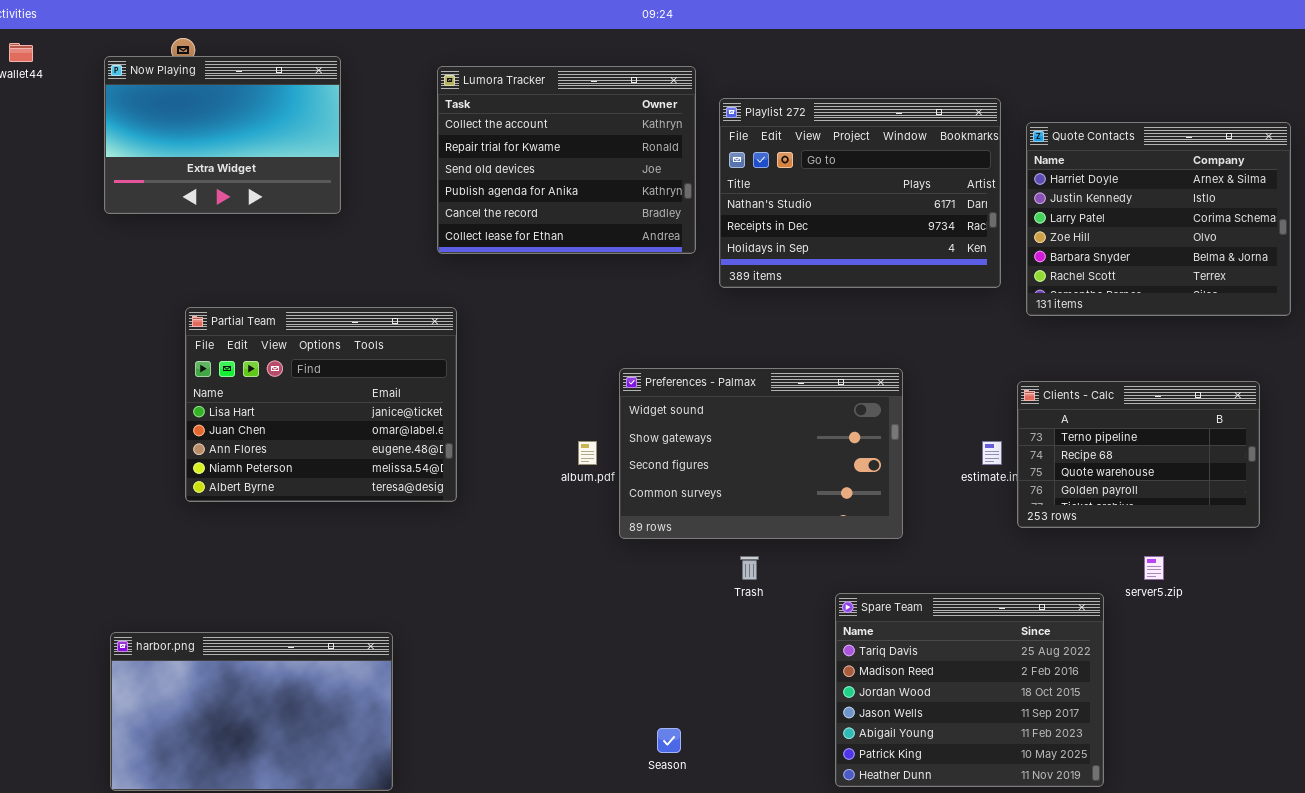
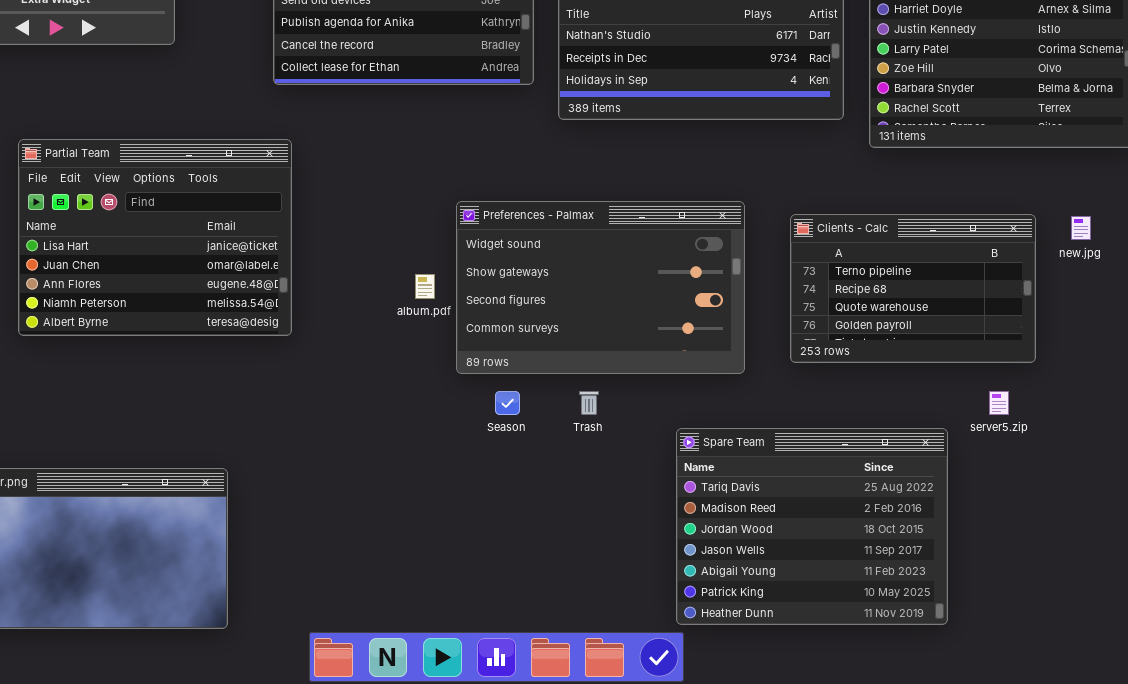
Clients - Calc: [1017,381,1260,528] -> [790,214,1036,363], moved
Season: [657,728,681,753] -> [495,391,520,415], moved

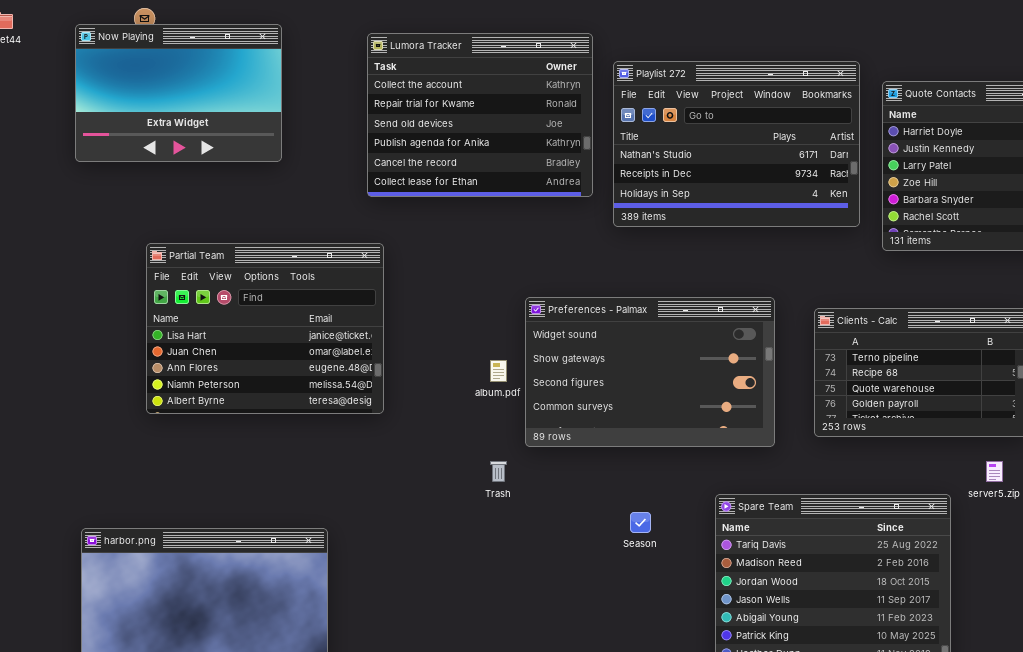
Season: [495,391,520,415] -> [630,512,651,533], moved
Trash: [579,391,599,415] -> [490,461,507,482], moved

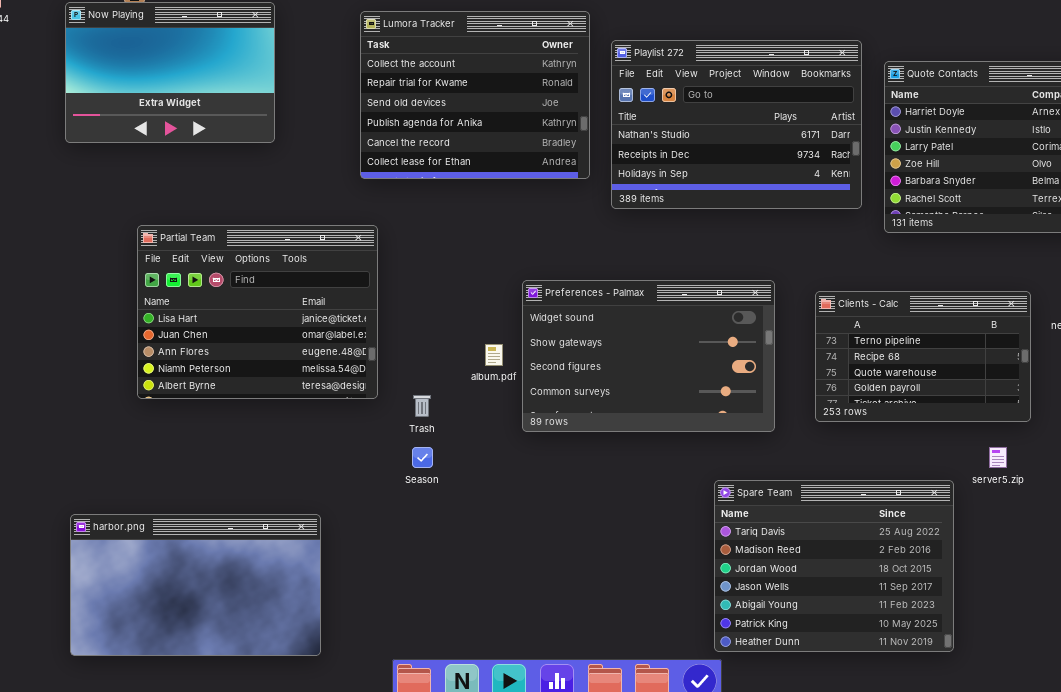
Trash: [490,461,507,482] -> [413,395,431,417], moved
Season: [630,512,651,533] -> [412,447,433,468], moved

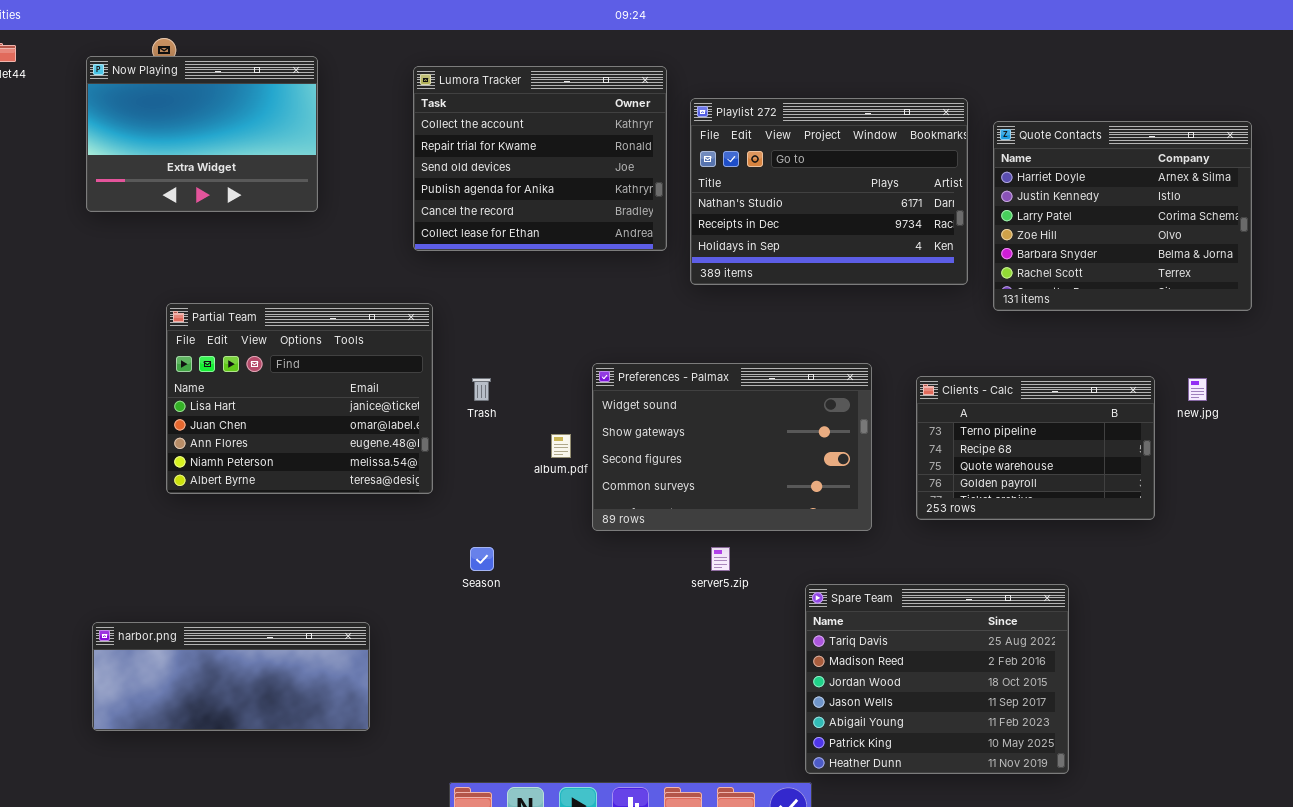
Trash: [413,395,431,417] -> [472,378,491,401], moved
server5.zip: [989,447,1007,468] -> [711,547,730,571], moved
harbor.png: [70,514,321,656] -> [92,622,370,731], resized

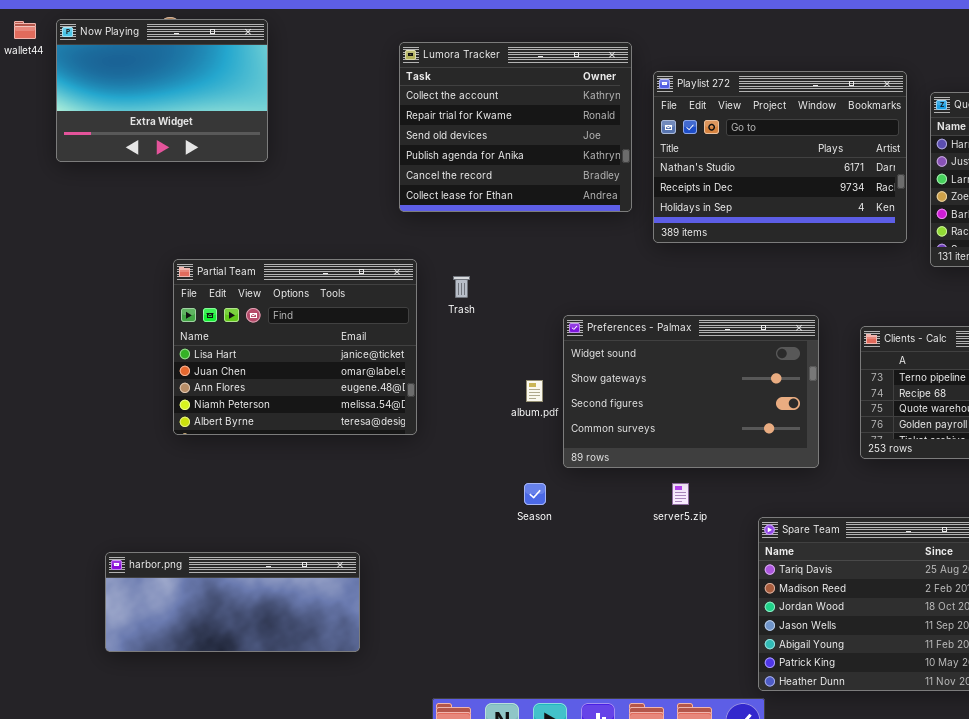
Now Playing: [86,56,318,212] -> [56,19,268,162], moved
Trash: [472,378,491,401] -> [453,276,470,298], moved
Season: [470,547,494,571] -> [524,483,546,505], moved

